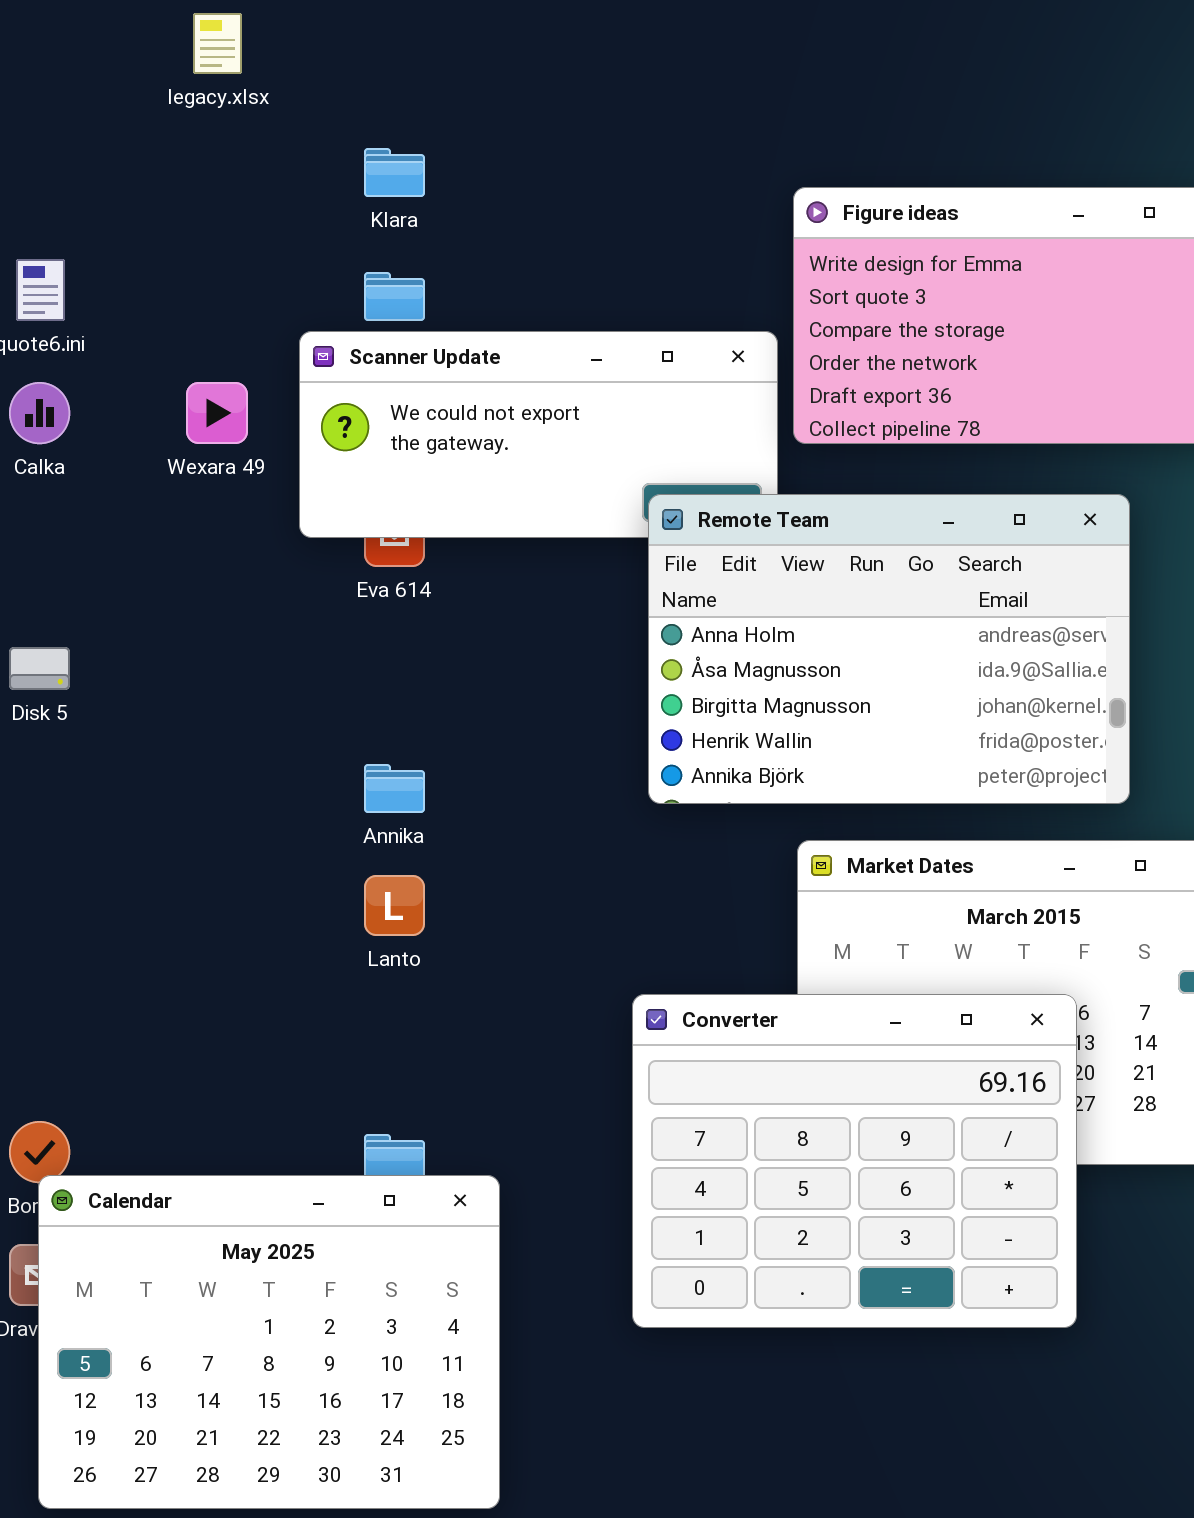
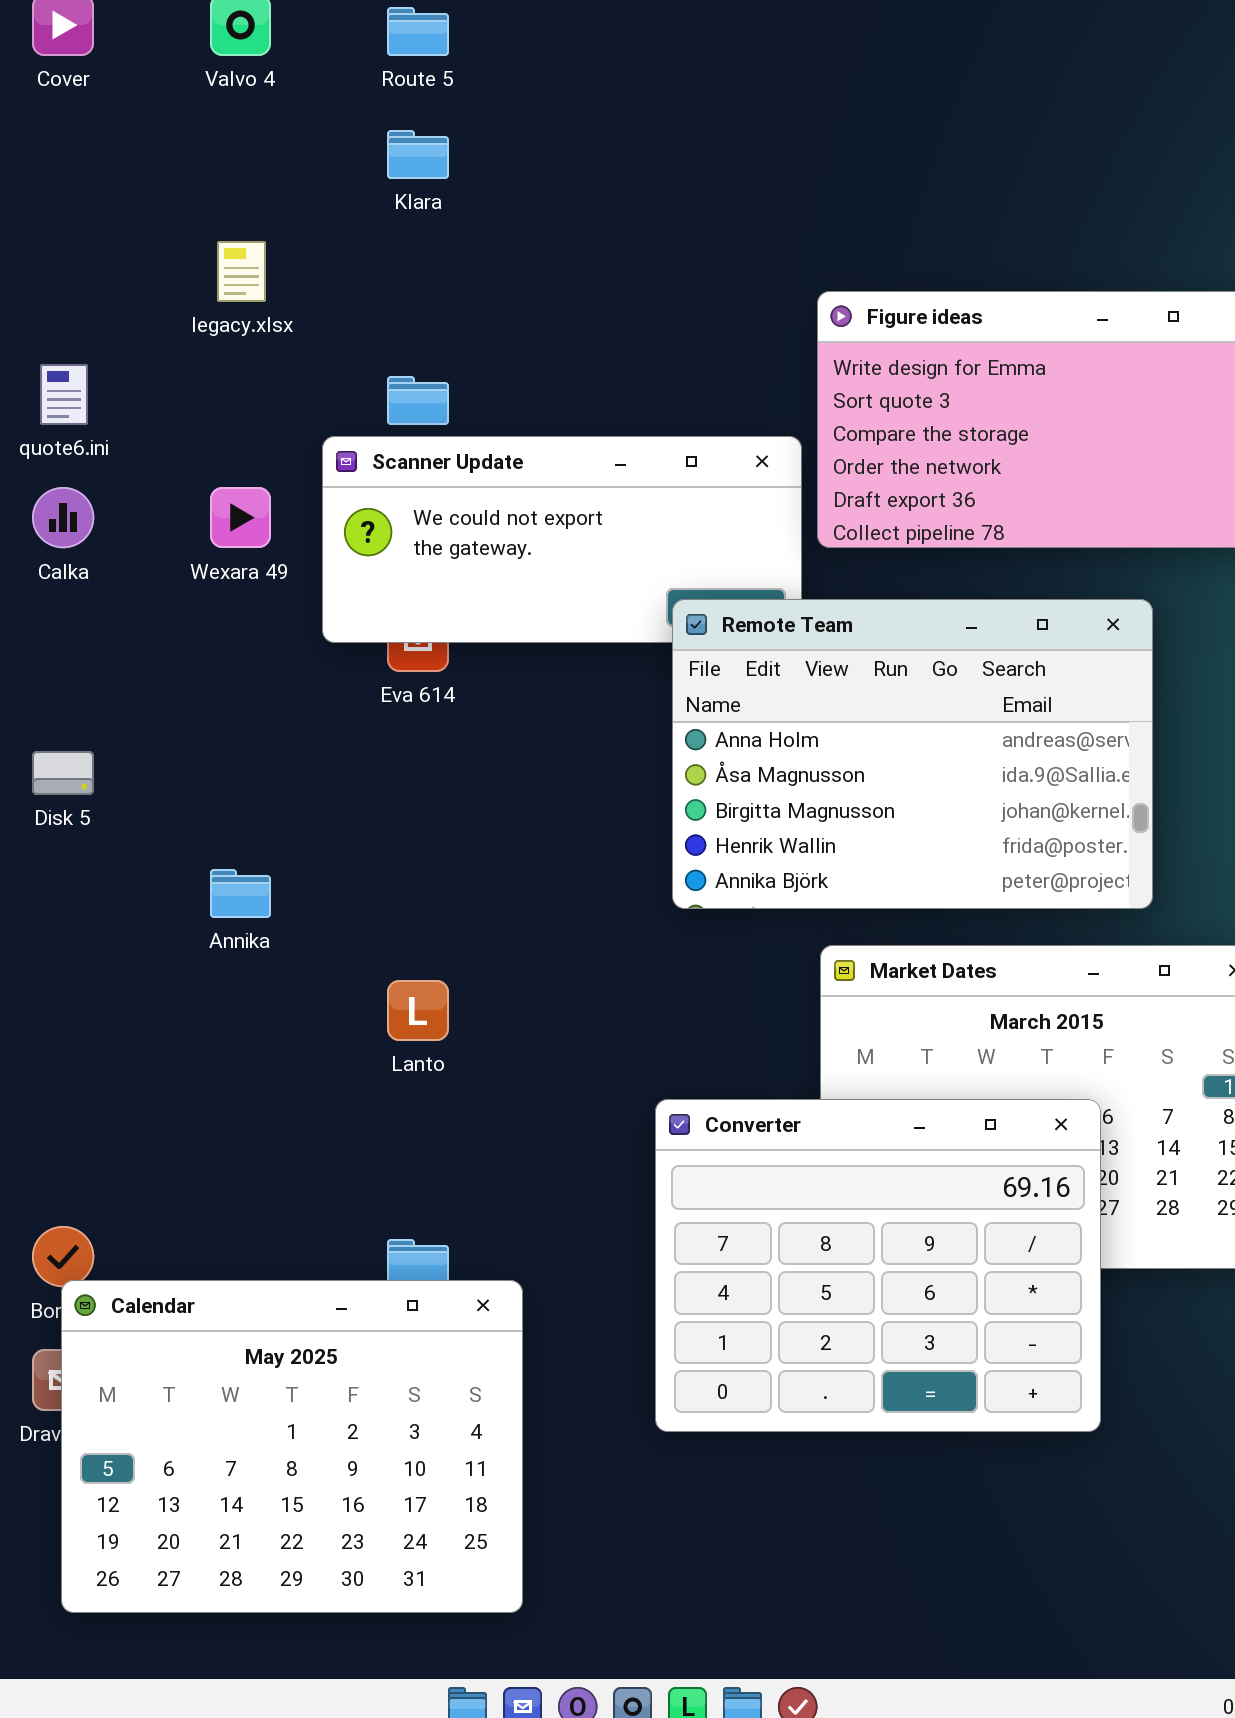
legacy.xlsx: [193,13,242,74] -> [217,241,266,302], moved
Klara: [364,148,425,197] -> [387,130,449,179], moved
Annika: [364,764,425,813] -> [210,869,271,918], moved

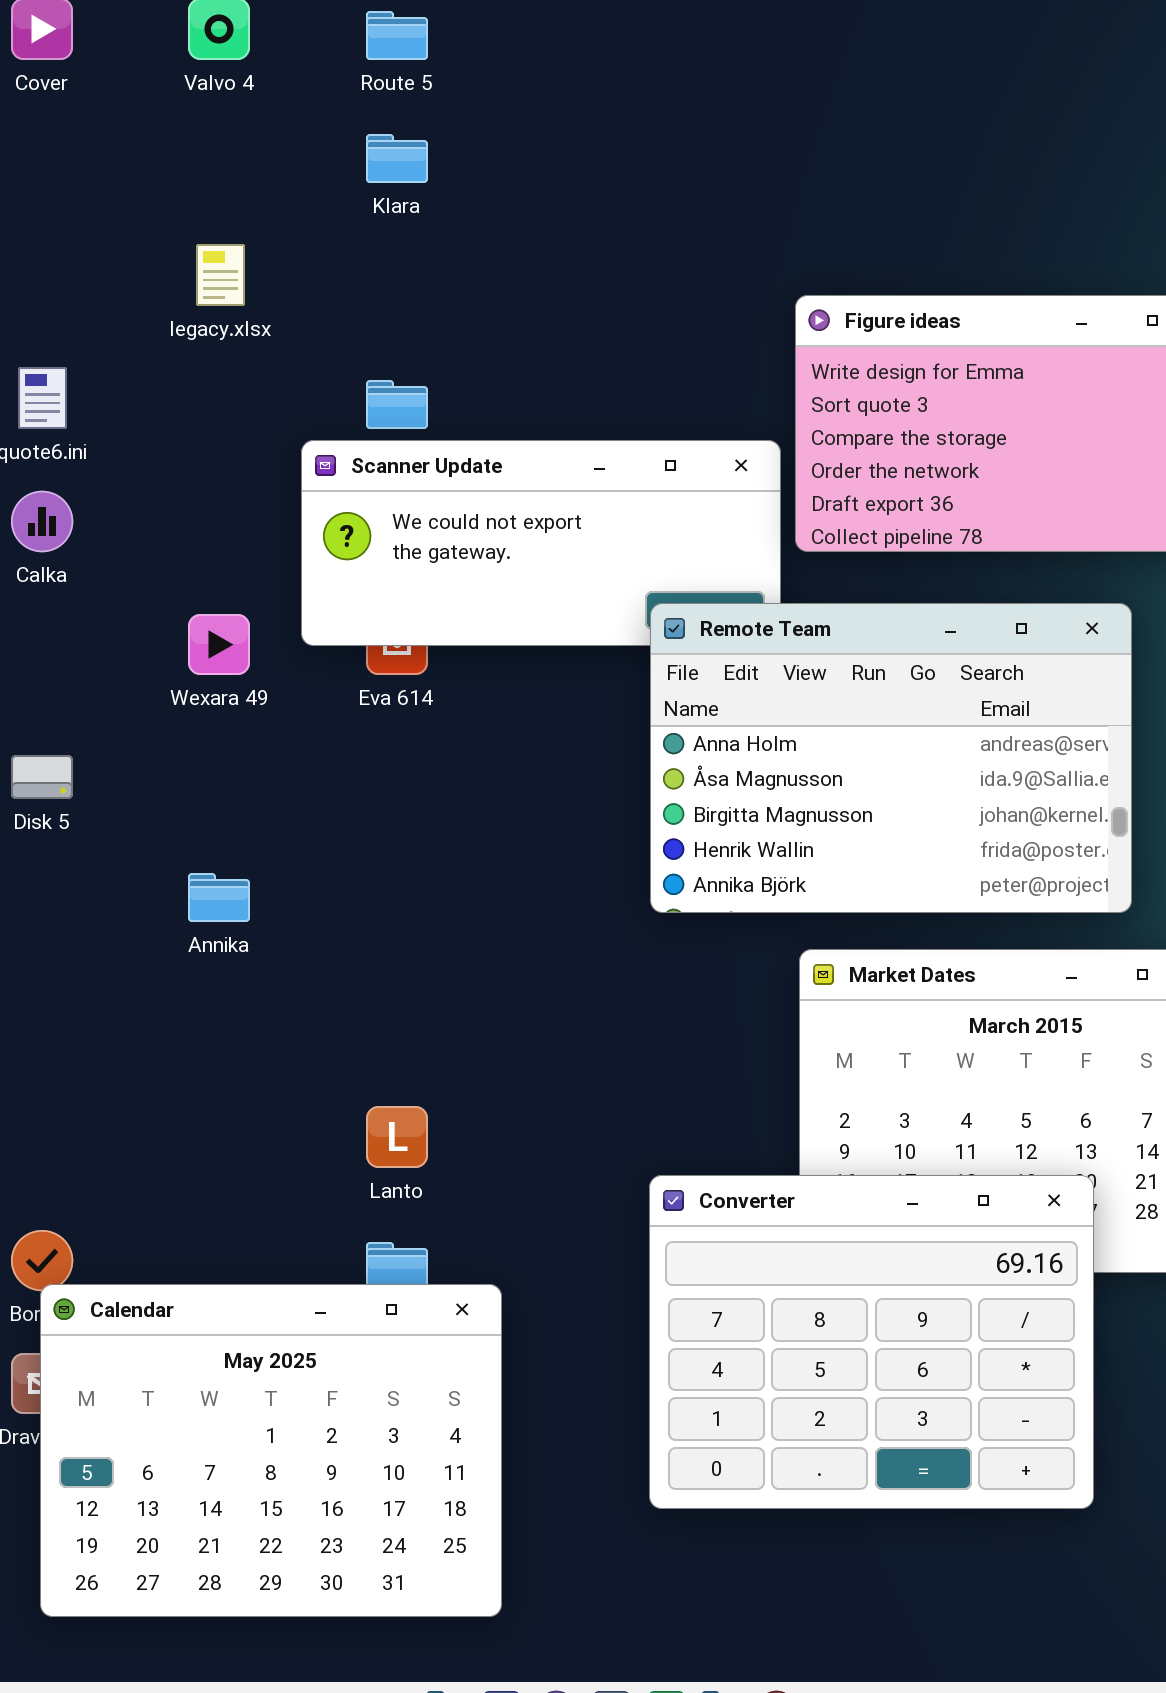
Wexara 49: [210,487,271,548] -> [188,614,250,675], moved
Lanto: [387,980,449,1041] -> [366,1106,428,1168], moved
Converter: [655,1099,1101,1432] -> [649,1175,1094,1509], moved

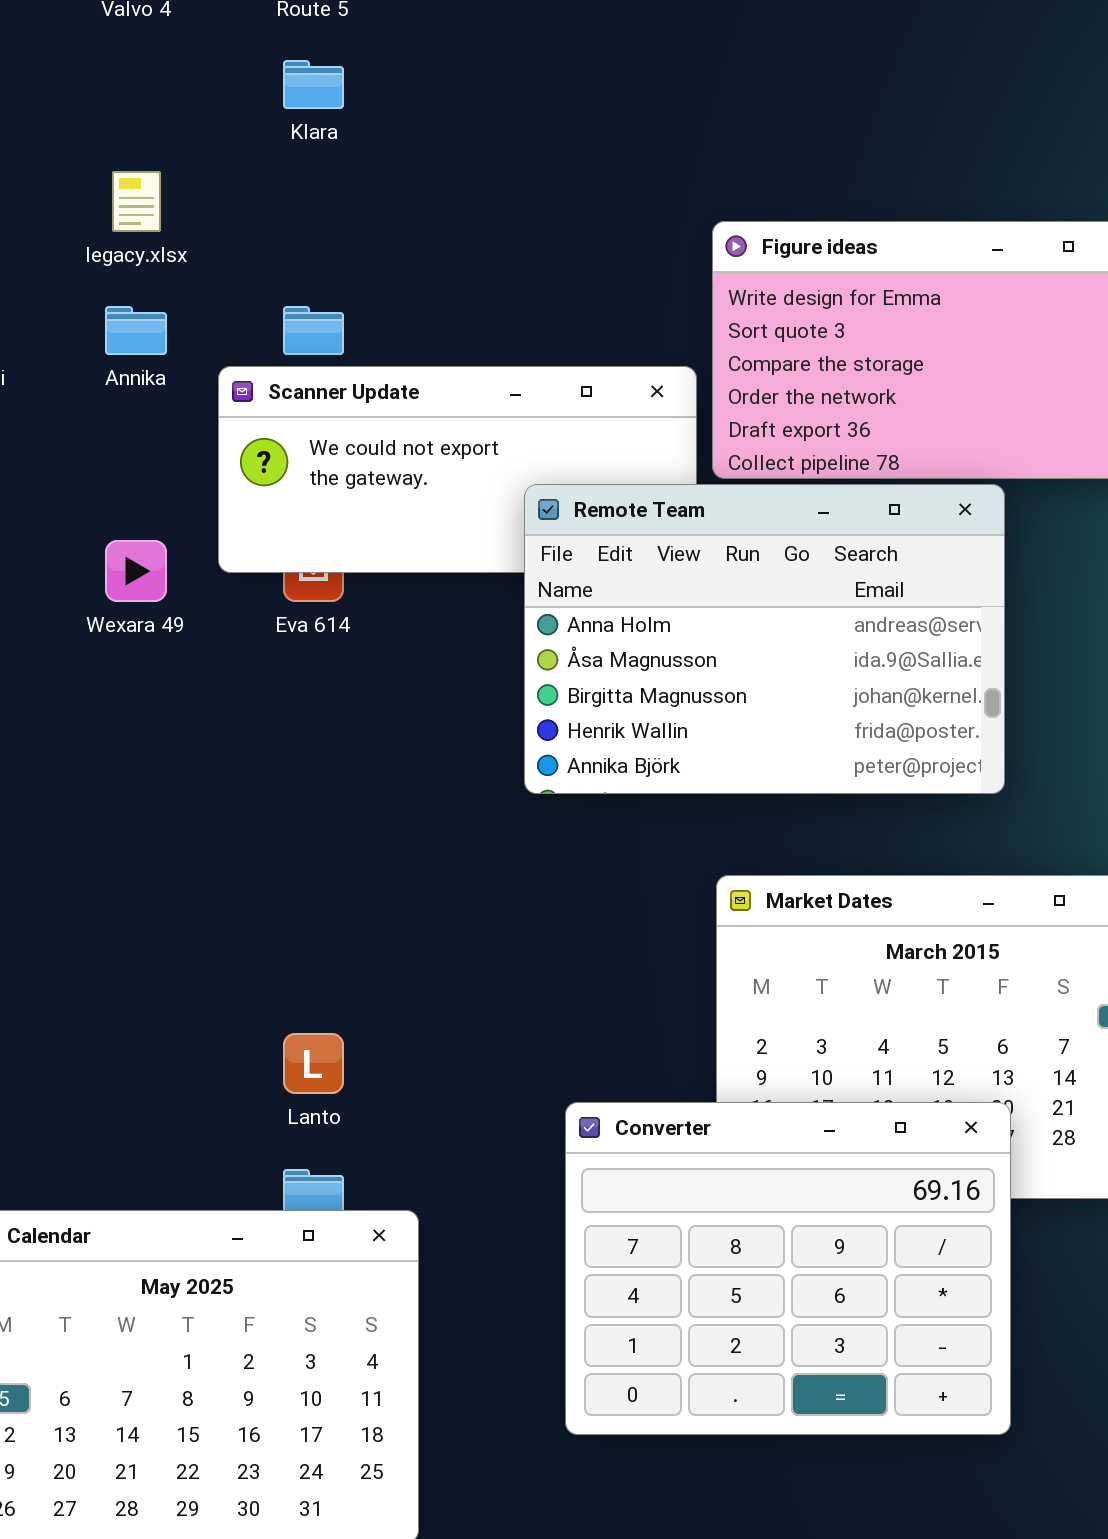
Remote Team: [650,603,1132,913] -> [524,484,1005,794], moved
Annika: [188,873,250,922] -> [105,306,167,355], moved

